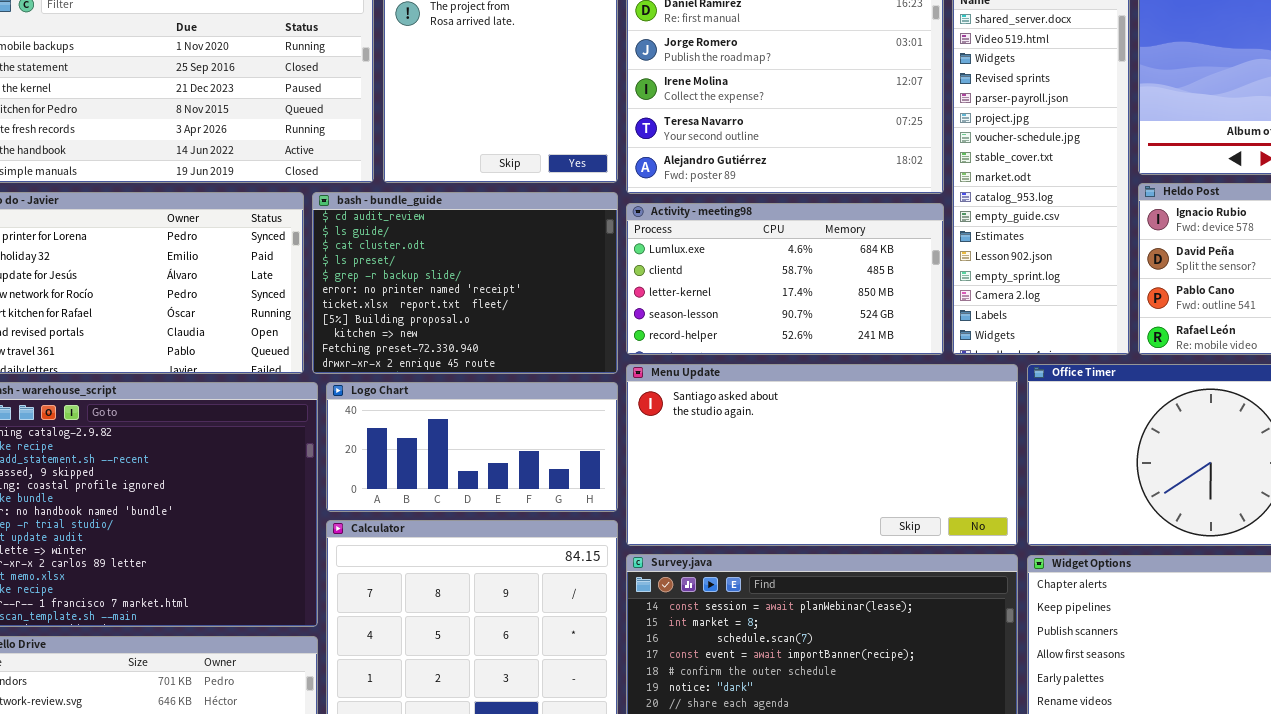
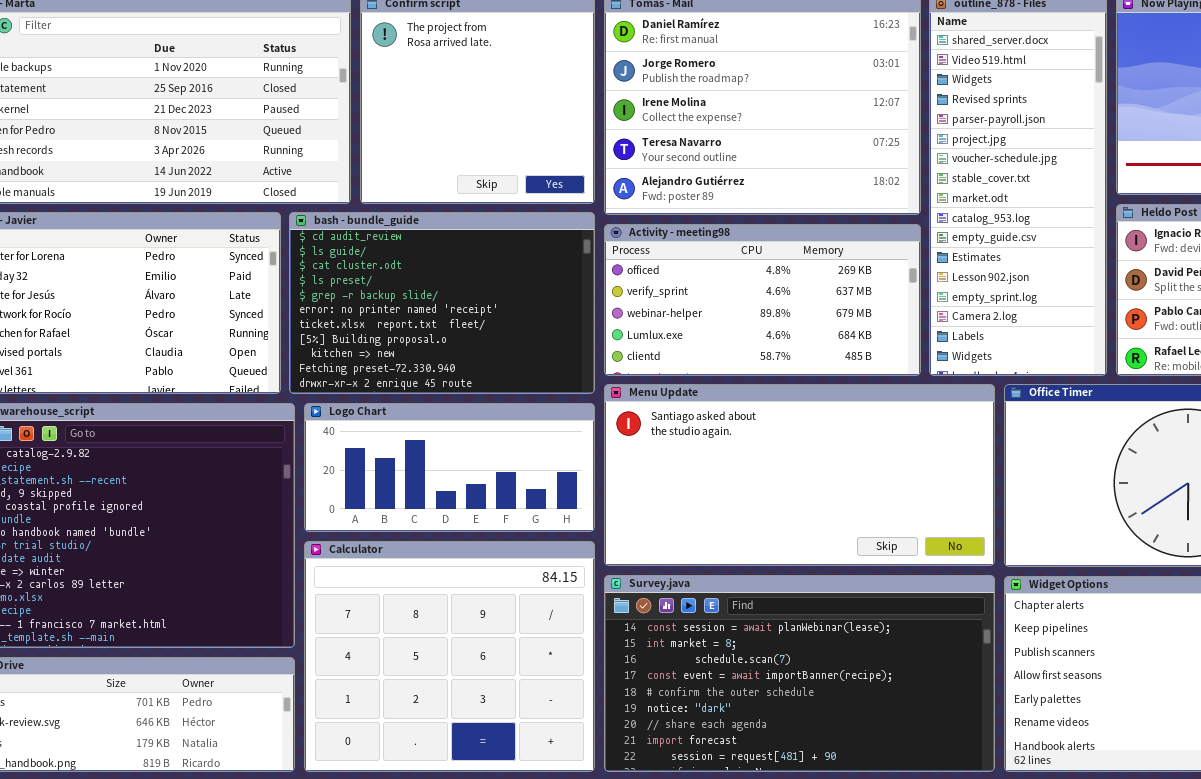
Activity - meeting98: [626,203,944,355] -> [604,224,921,376], scrolled up 3 rows

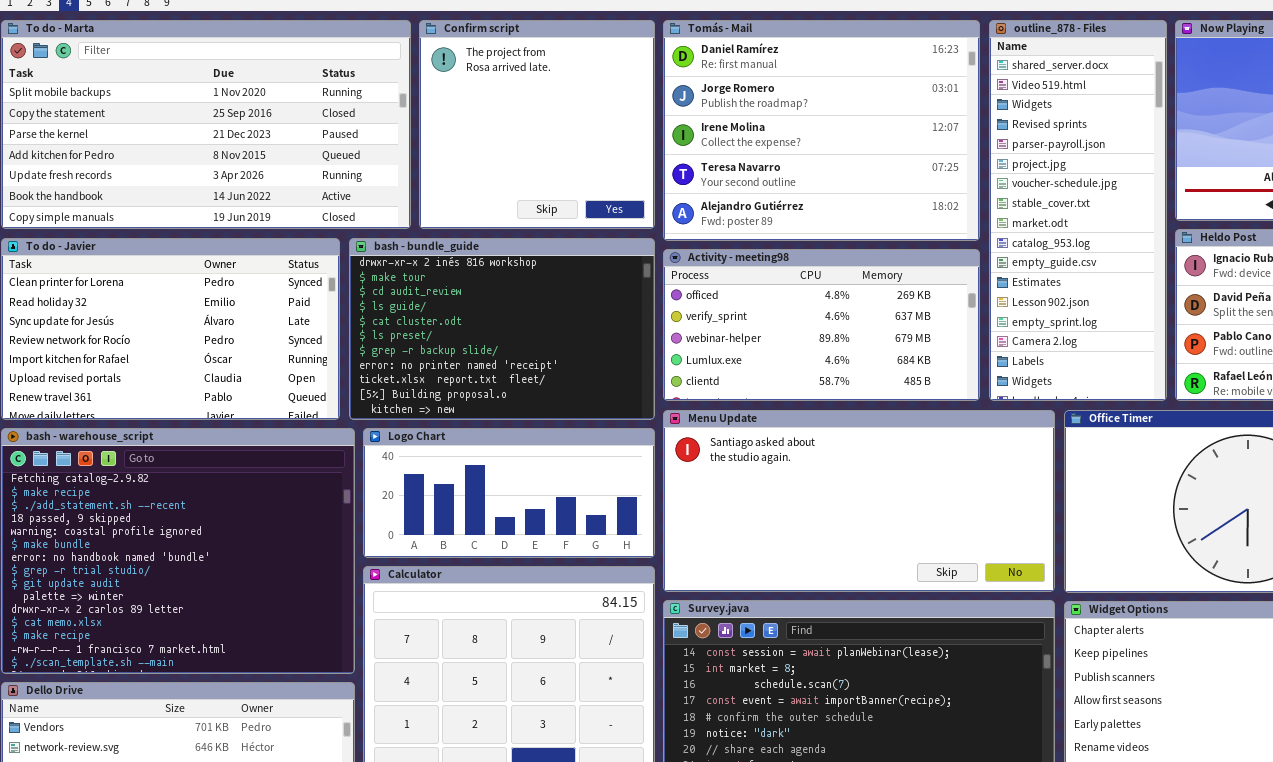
bash - bundle_guide: [289,212,595,394] -> [349,238,655,420], scrolled up 2 rows

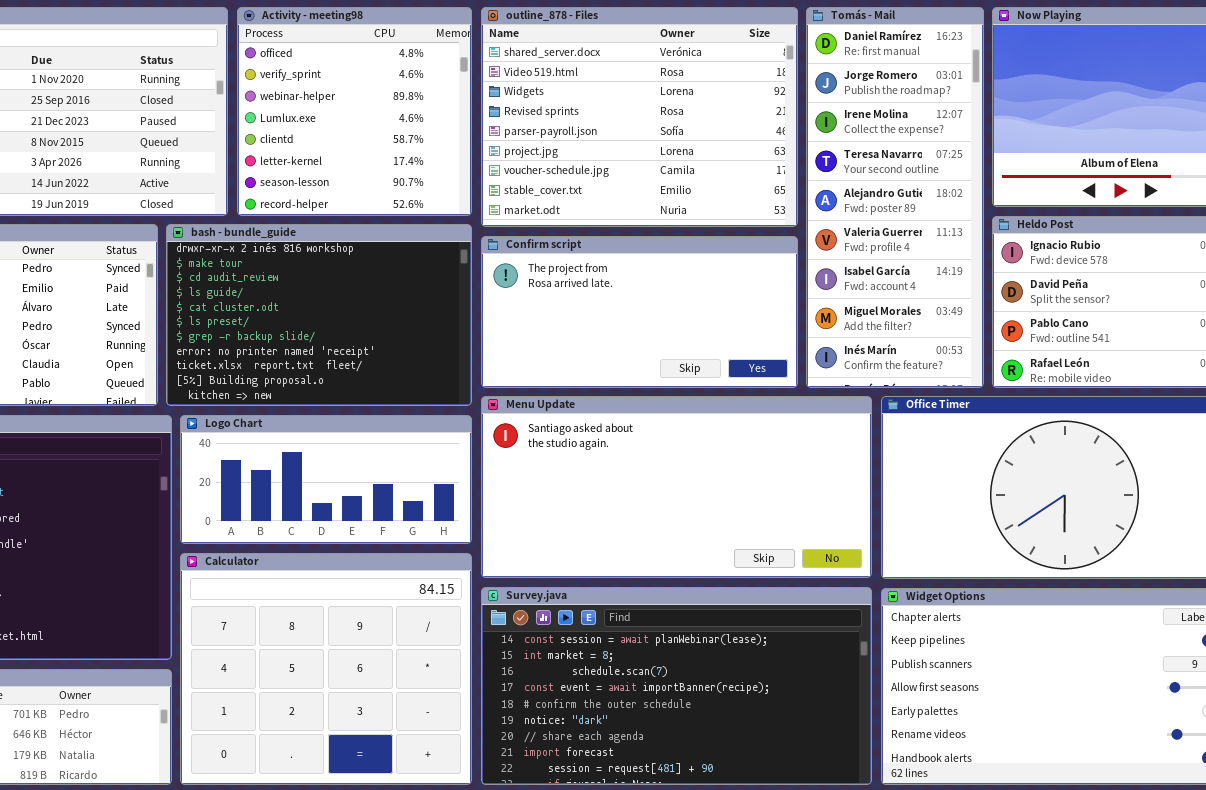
Confirm script: [419,20,655,229] -> [481,236,798,388], moved, resized
Tomás - Mail: [663,20,980,241] -> [806,7,984,388], moved, resized
outline_878 - Files: [989,20,1167,401] -> [481,7,798,227], moved, resized
Activity - meeting98: [663,249,980,401] -> [237,7,472,216], moved, resized

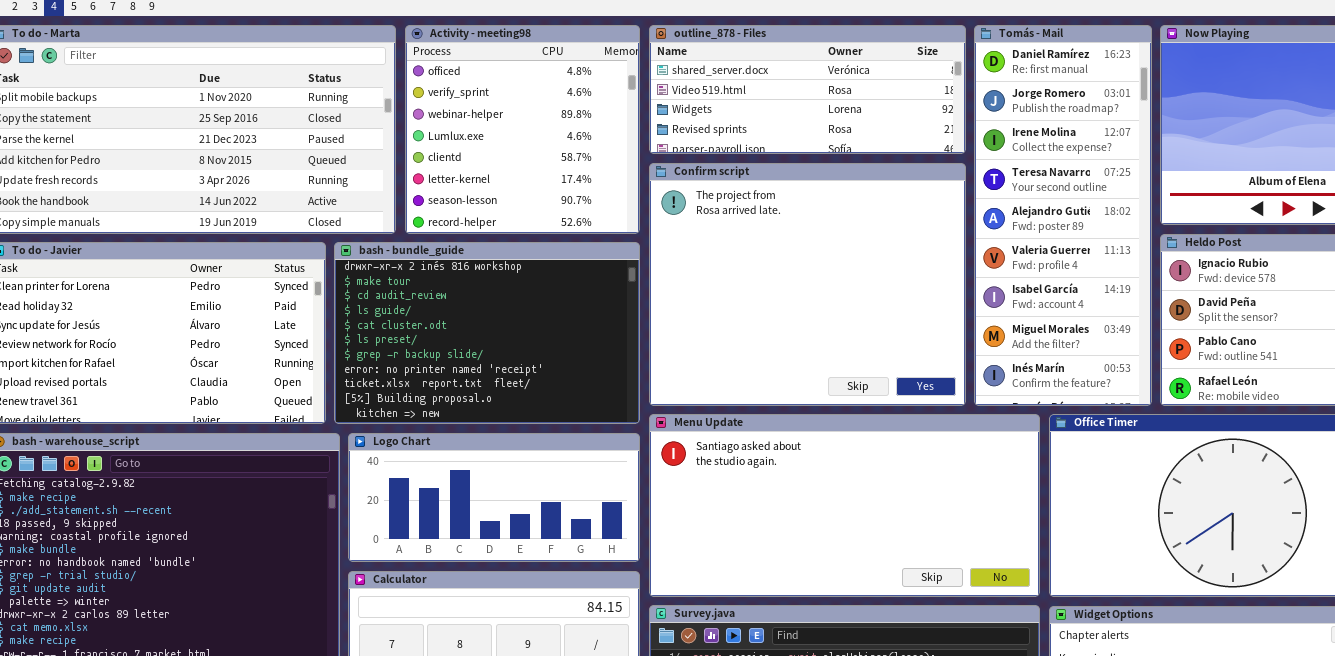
outline_878 - Files: [481,7,798,227] -> [649,25,966,154], resized
Confirm script: [481,236,798,388] -> [649,163,966,406], resized

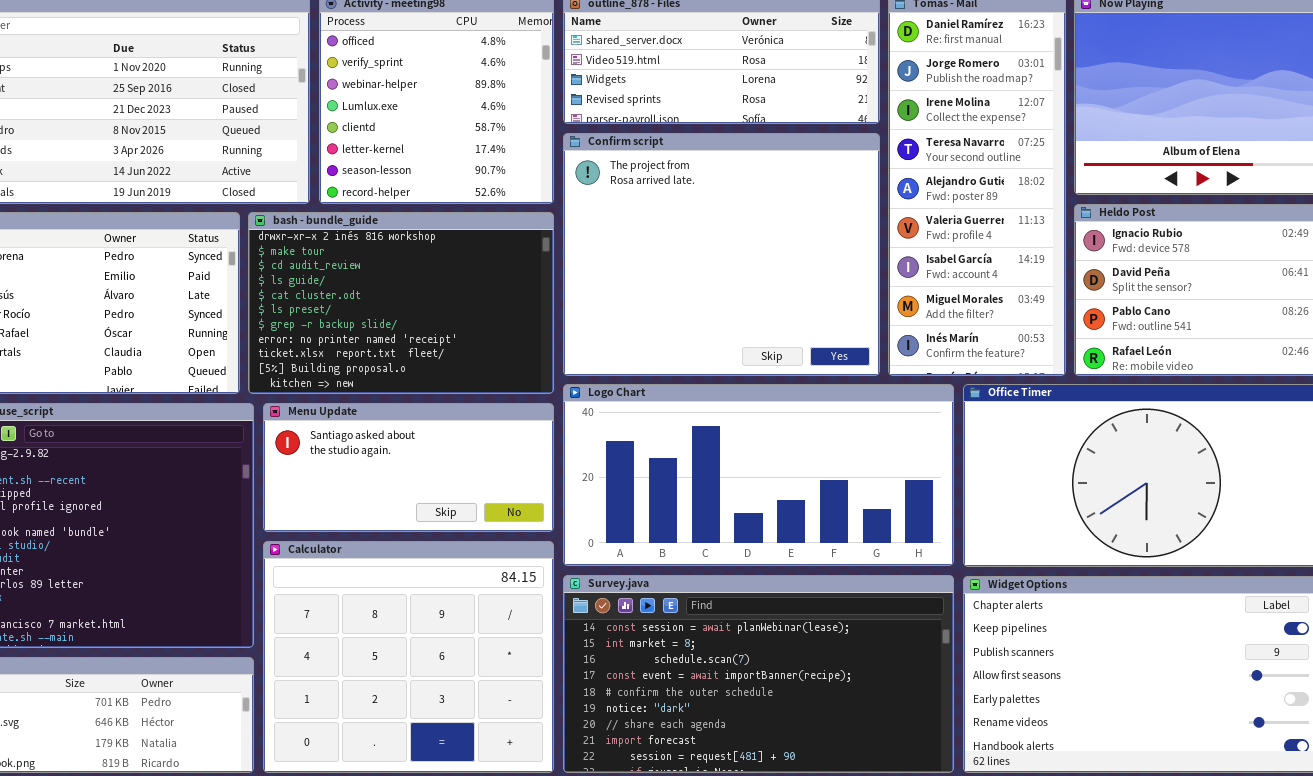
Menu Update: [649,414,1040,597] -> [263,403,554,532], moved, resized
Logo Chart: [348,433,640,562] -> [563,384,954,566], moved, resized

